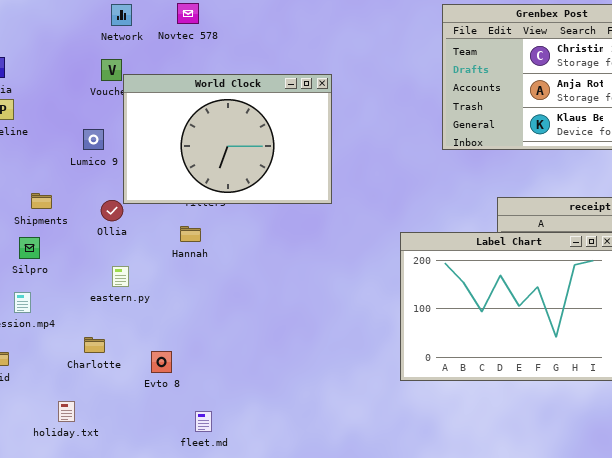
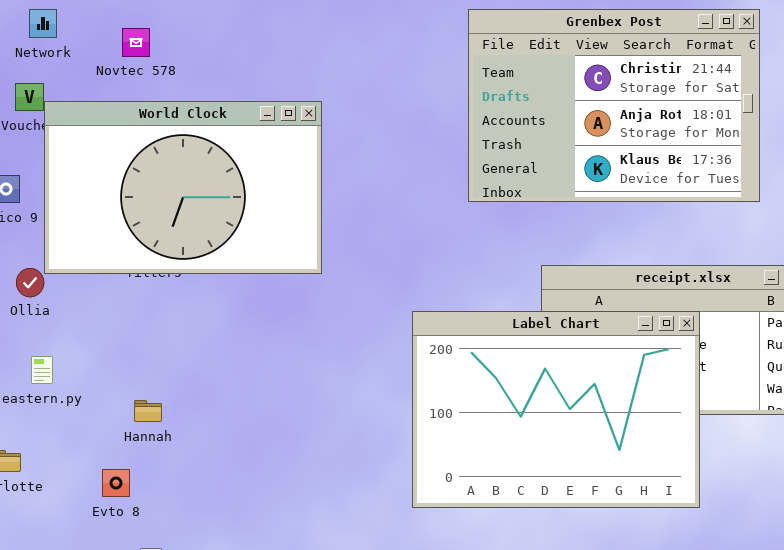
Novtec 578: [177,3,199,24] -> [122,28,150,57], moved
Hannah: [180,226,201,242] -> [134,400,162,422], moved
Evto 8: [151,351,172,373] -> [102,469,130,497], moved

